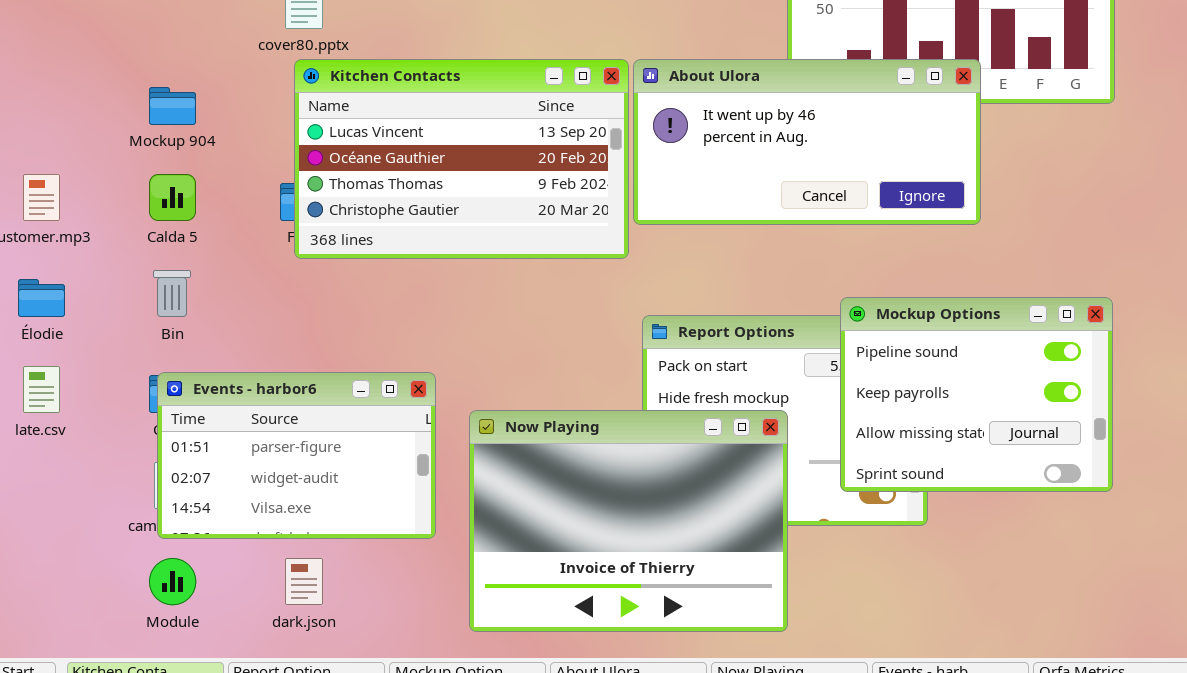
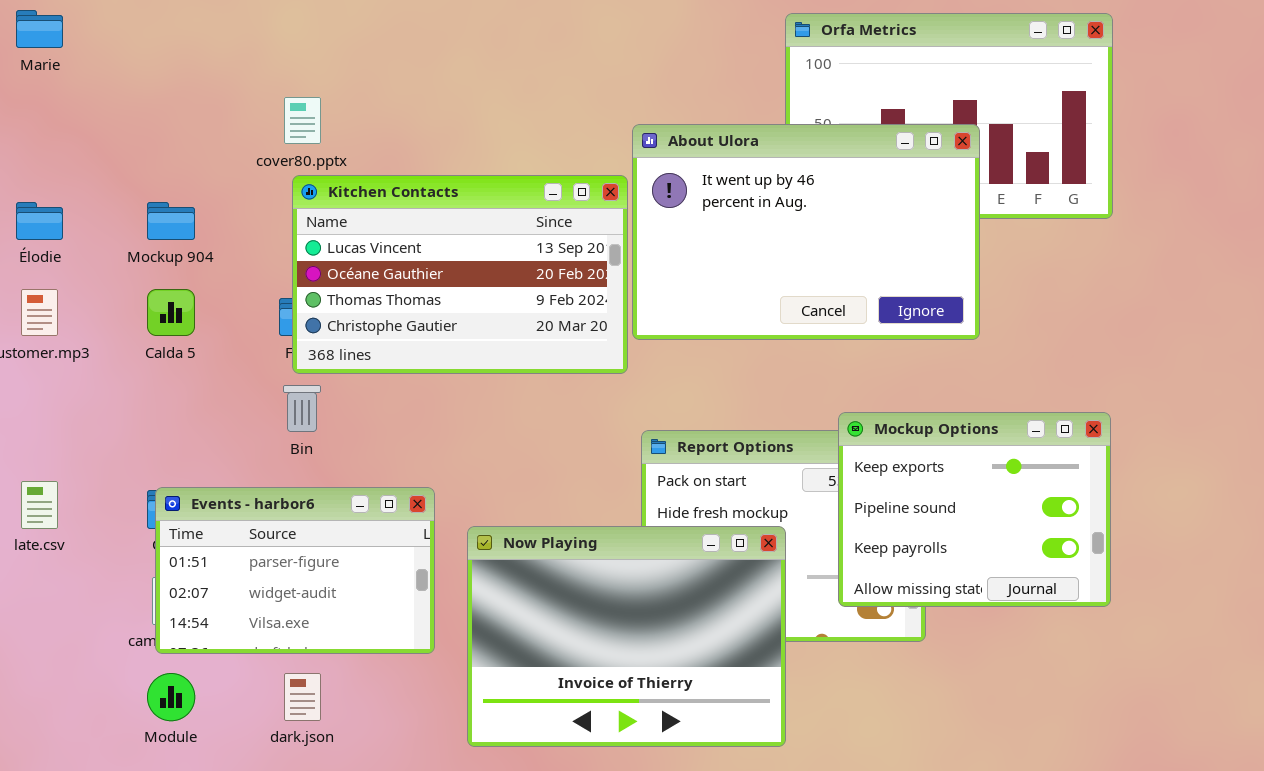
About Ulora: [633,59,981,225] -> [632,124,980,340], resized
Bin: [153,270,191,317] -> [283,385,321,432], moved
Élodie: [18,279,65,317] -> [16,202,63,240], moved
Mockup Options: [840,297,1113,492] -> [838,412,1111,607], scrolled up 1 row

